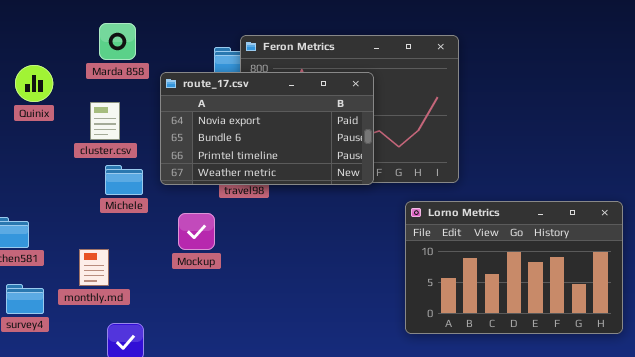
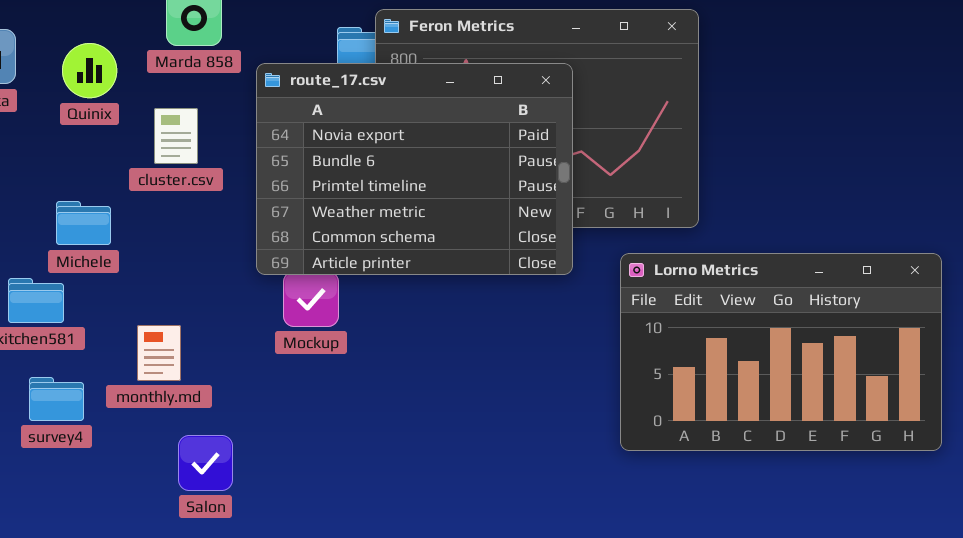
Quinix: [15,65,53,102] -> [62,43,117,98], moved
route_17.csv: [160,72,374,185] -> [256,63,573,275], resized
Michele: [105,165,143,195] -> [56,201,111,245], moved

